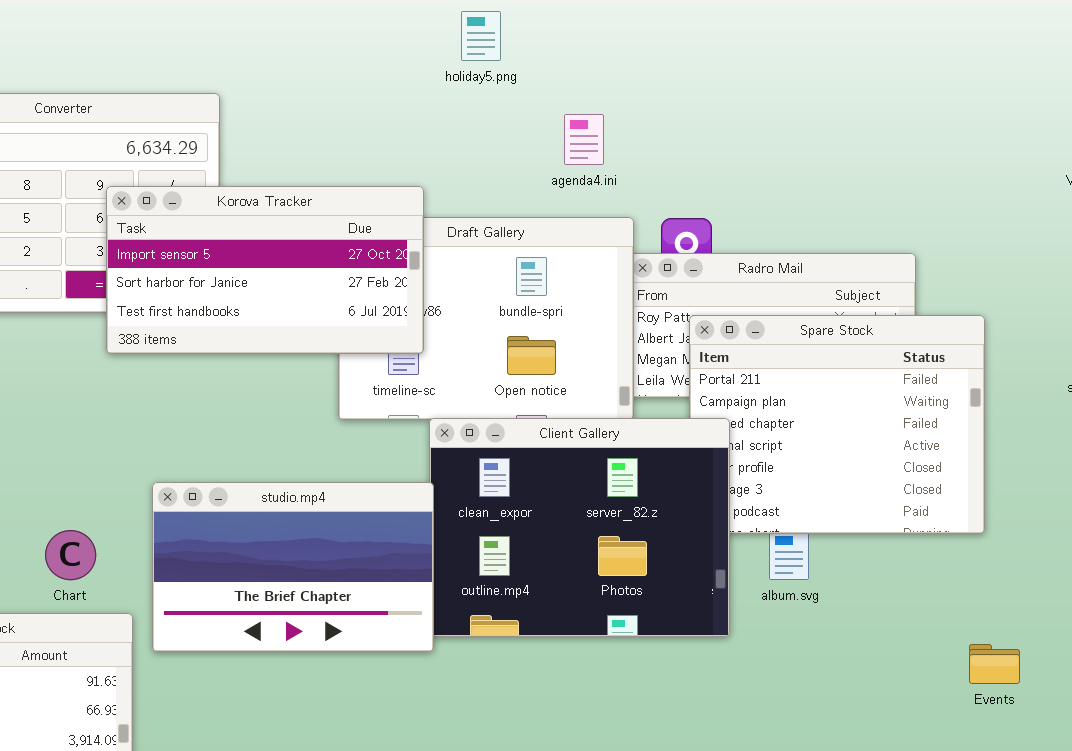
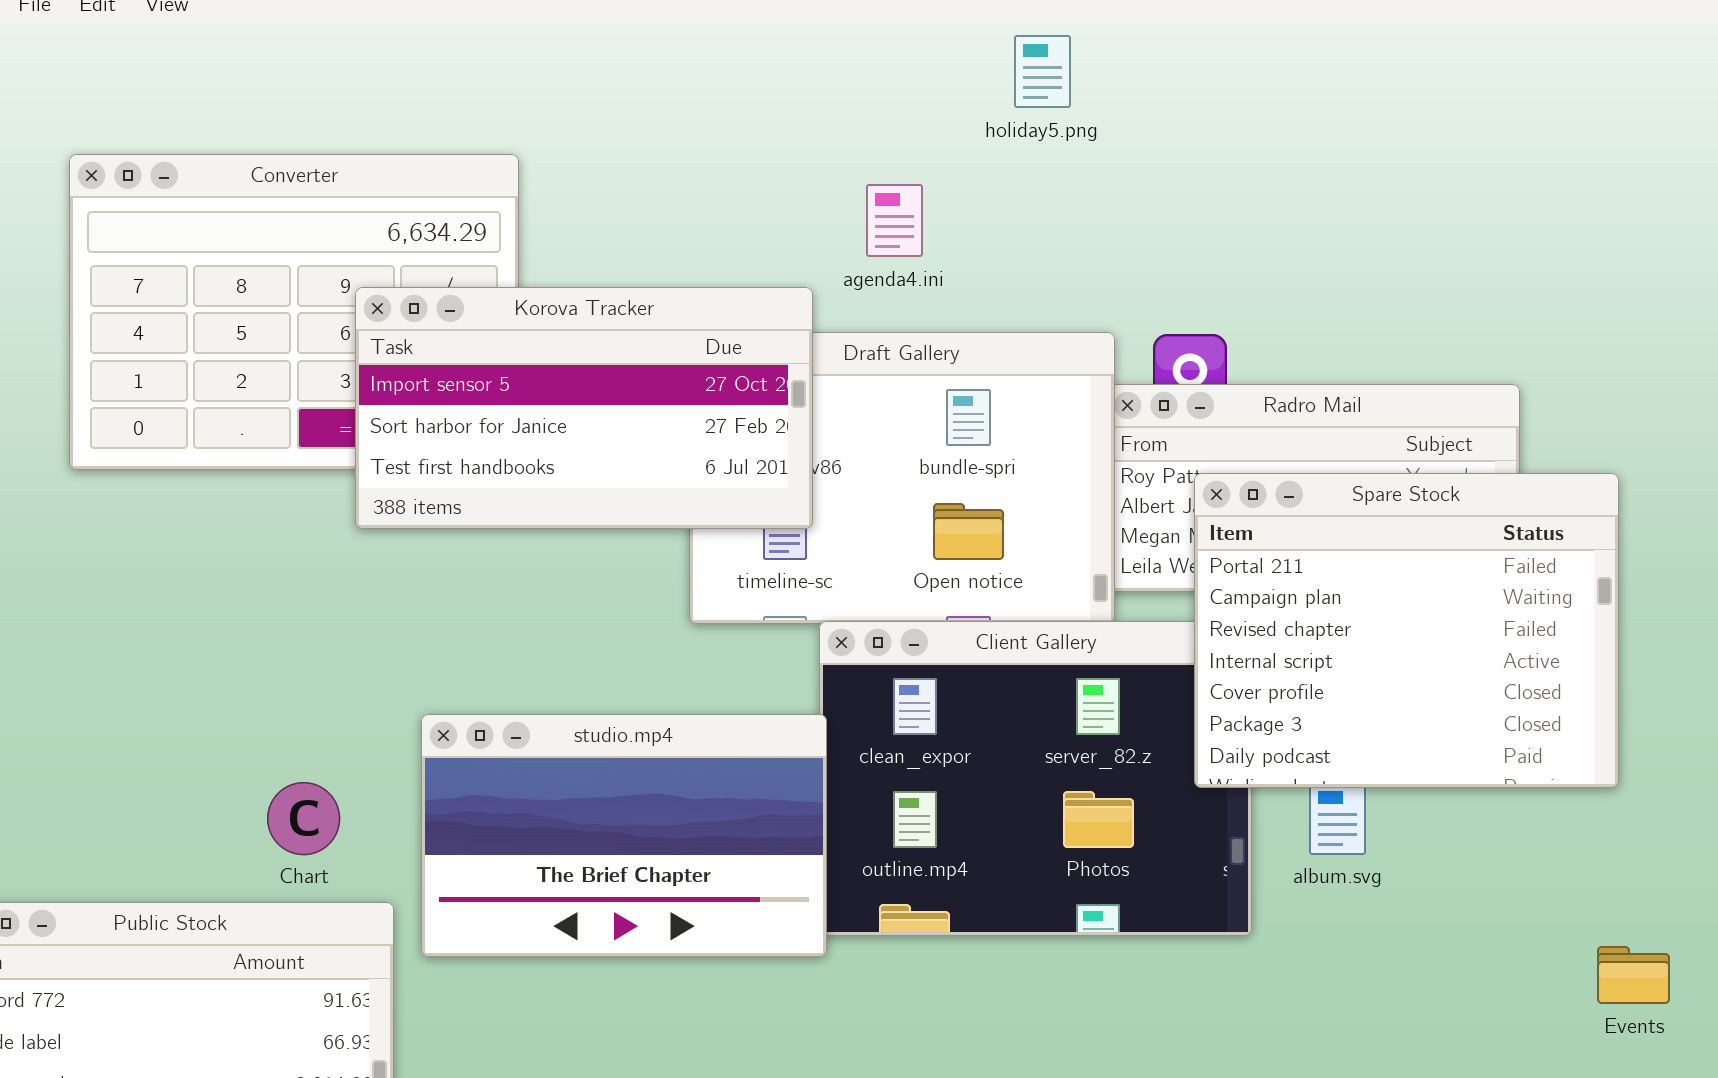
holiday5.png: [461,11,501,61] -> [1014,35,1071,108], moved
agenda4.ini: [564,114,604,165] -> [866,184,923,257], moved
Spare Stock: [689,315,985,534] -> [1194,473,1619,788], raised

